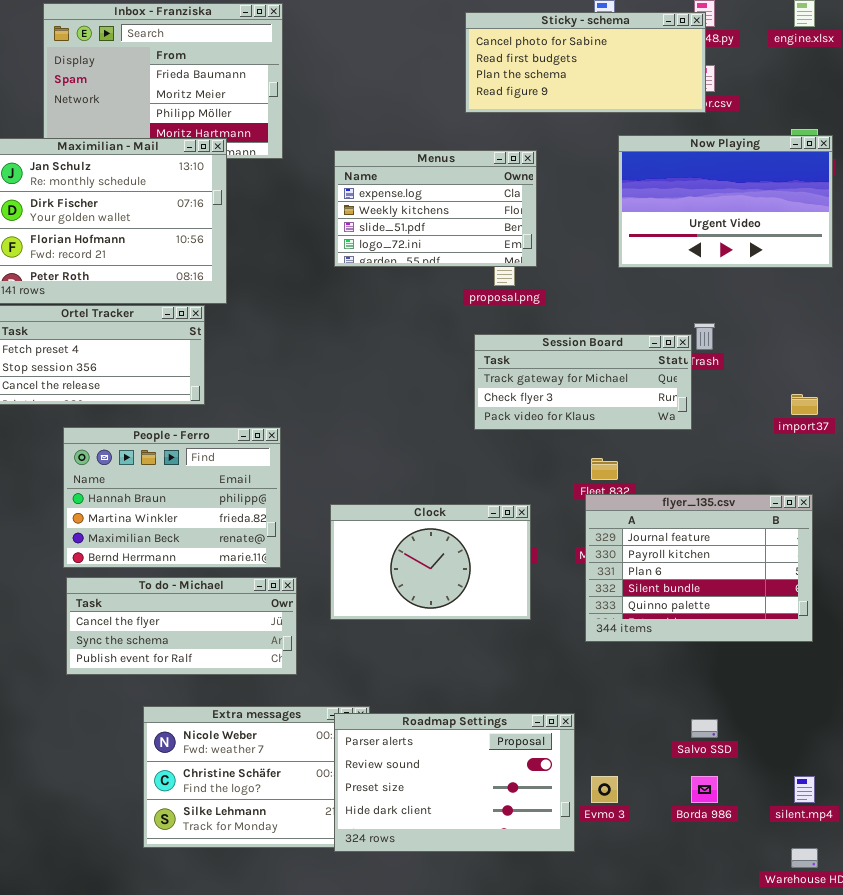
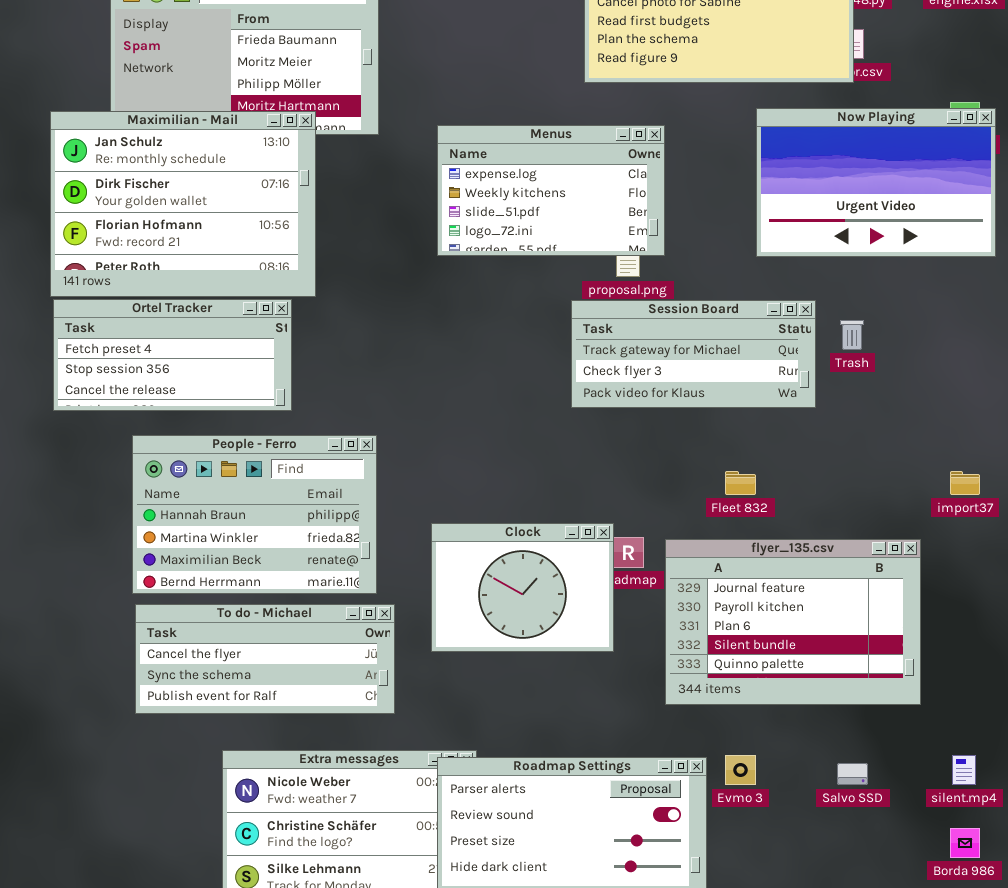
Session Board: [474,334,692,430] -> [571,300,816,408], moved
import37: [791,394,818,415] -> [950,471,980,495], moved
flyer_135.csv: [585,494,813,642] -> [665,539,921,705], moved
Clock: [330,504,531,620] -> [431,523,614,652], resized
Evmo 3: [591,776,618,803] -> [725,755,756,785], moved
Borda 986: [691,776,718,803] -> [950,828,980,858], moved
silent.mp4: [794,776,815,803] -> [952,755,976,785], moved

